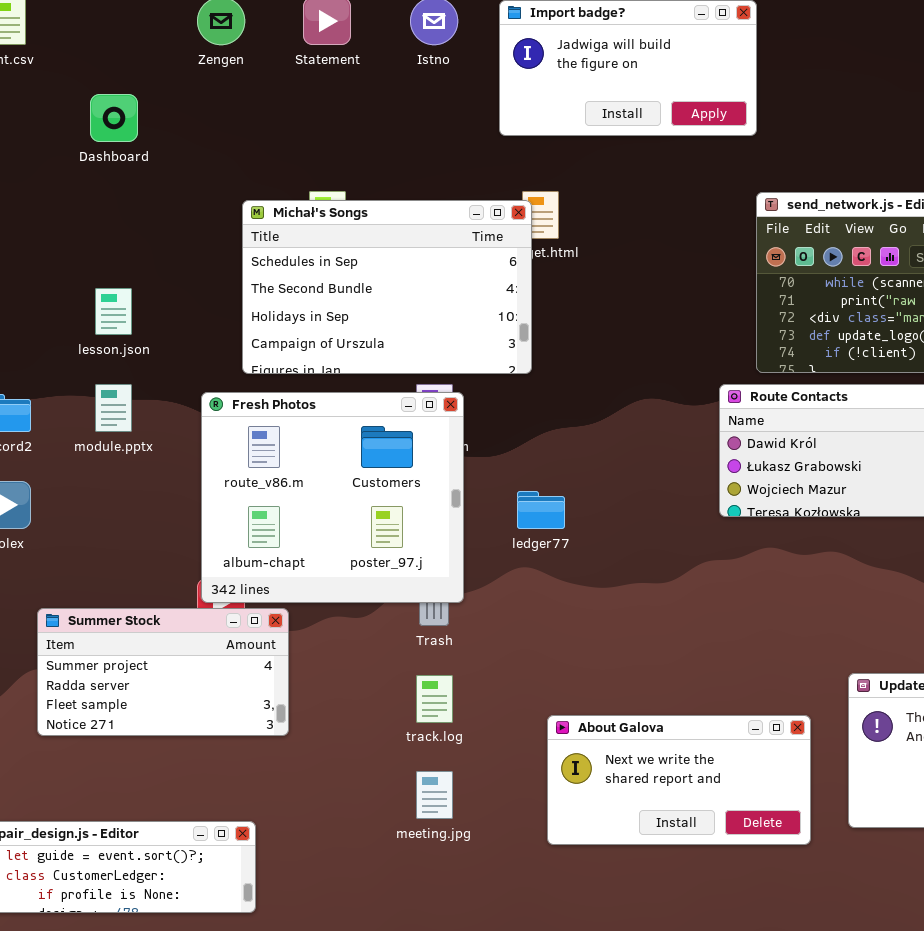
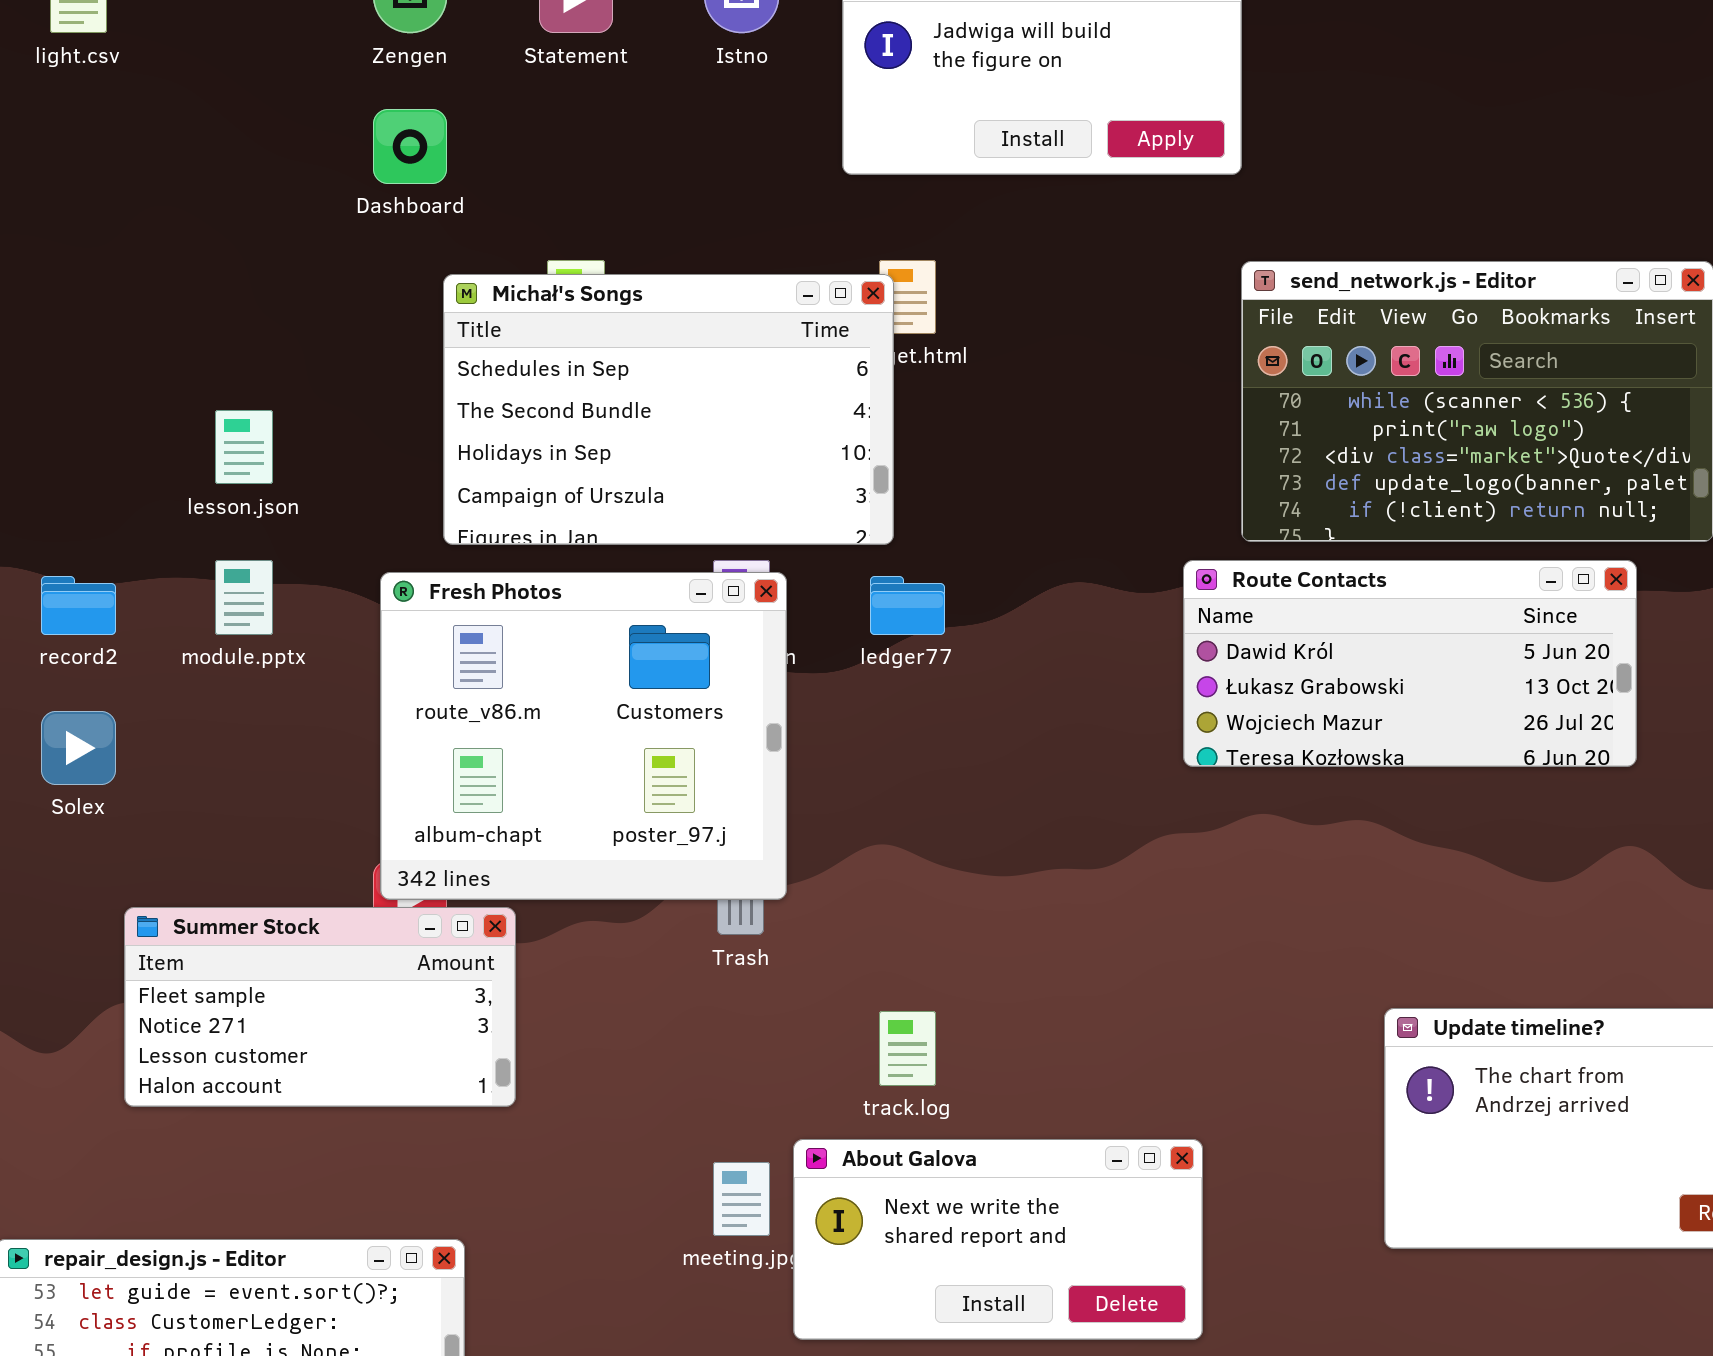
Dashboard: [90,94,138,142] -> [373,109,447,184], moved
ledger77: [517,491,565,529] -> [870,576,945,635], moved
Summer Stock: [37,608,289,736] -> [124,907,516,1107], scrolled down 2 rows
track.log: [416,675,453,723] -> [879,1011,936,1086], moved
About Galova: [547,715,811,845] -> [793,1139,1203,1340], moved

